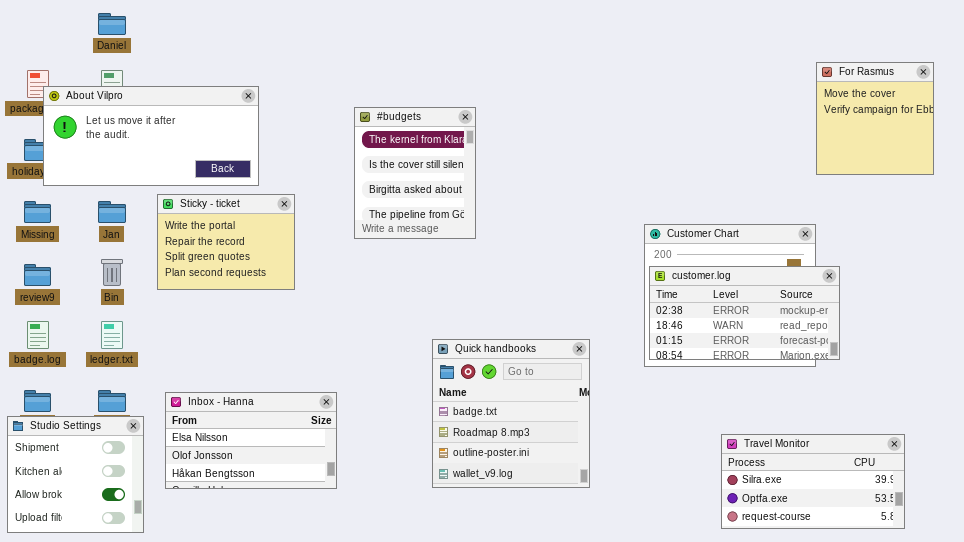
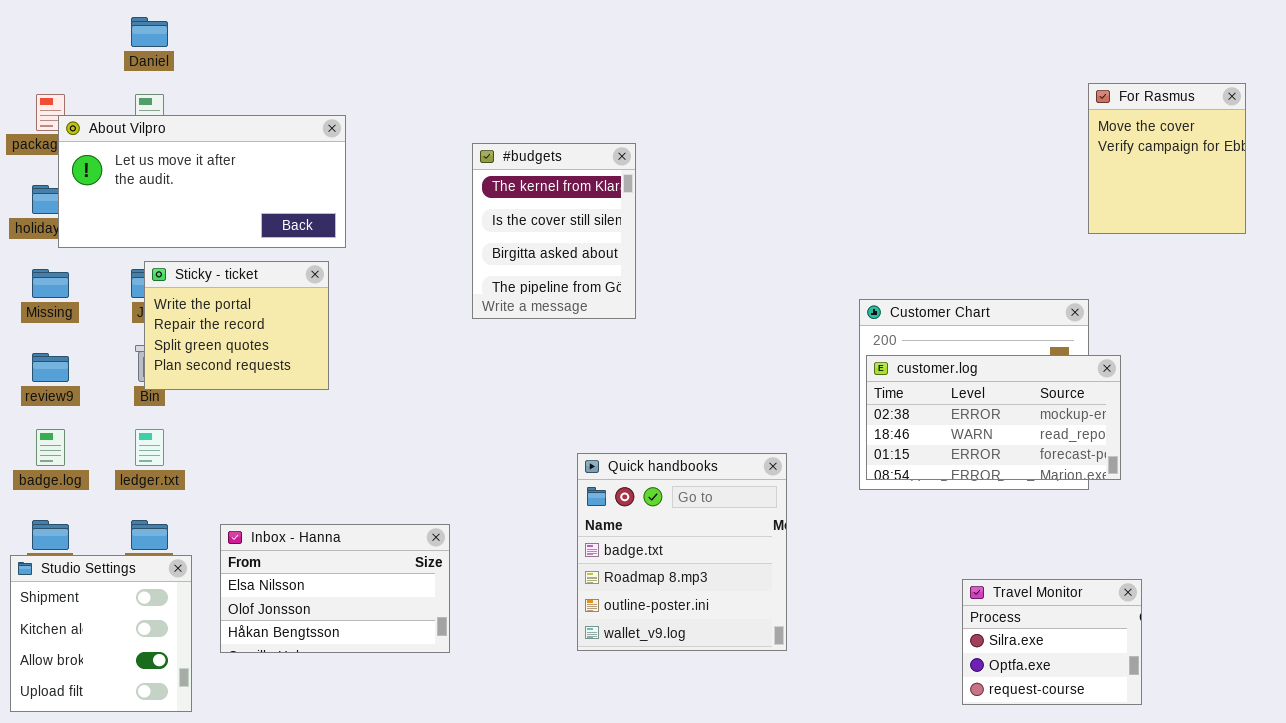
Sticky - ticket: [157,194,295,290] -> [144,261,329,390], moved
Travel Monitor: [721,434,905,529] -> [962,579,1142,705], resized

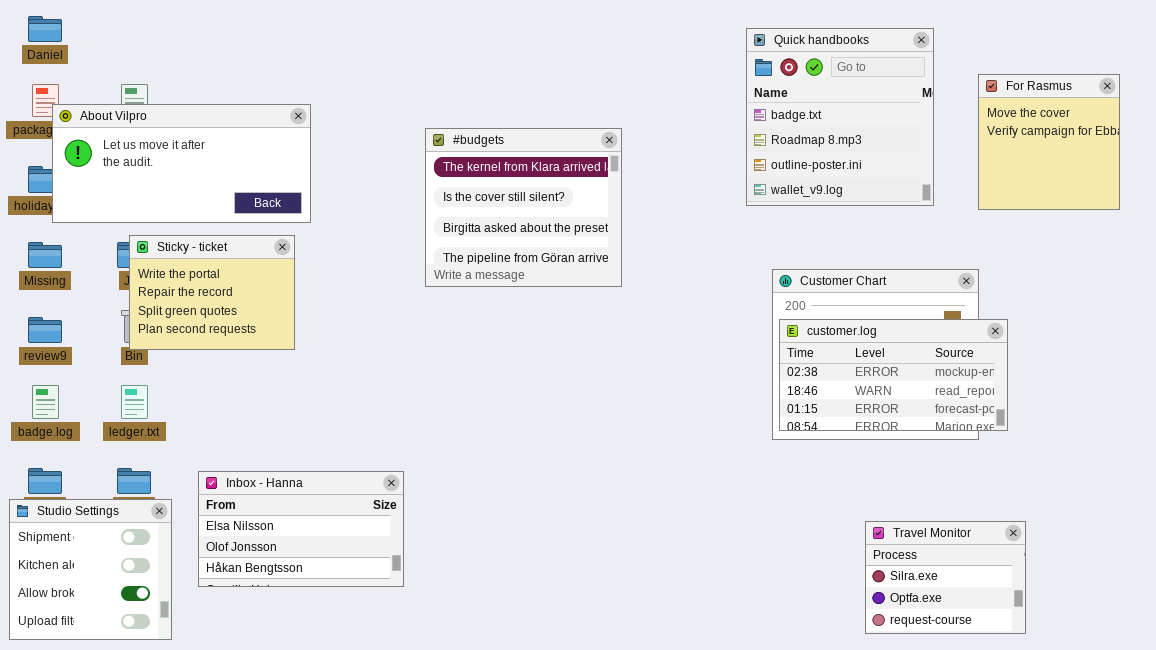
Daniel: [131,17,168,47] -> [28,16,62,42], moved
#budgets: [472,143,636,319] -> [425,128,622,287], resized
Quick handbooks: [577,453,787,651] -> [746,28,934,206], moved

